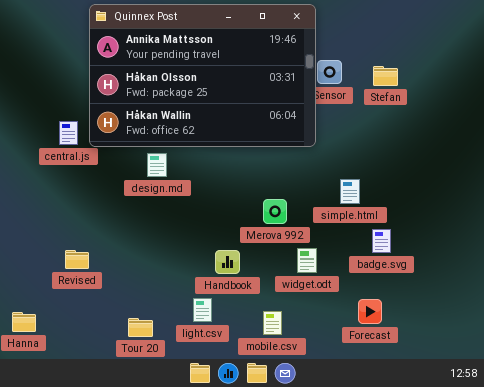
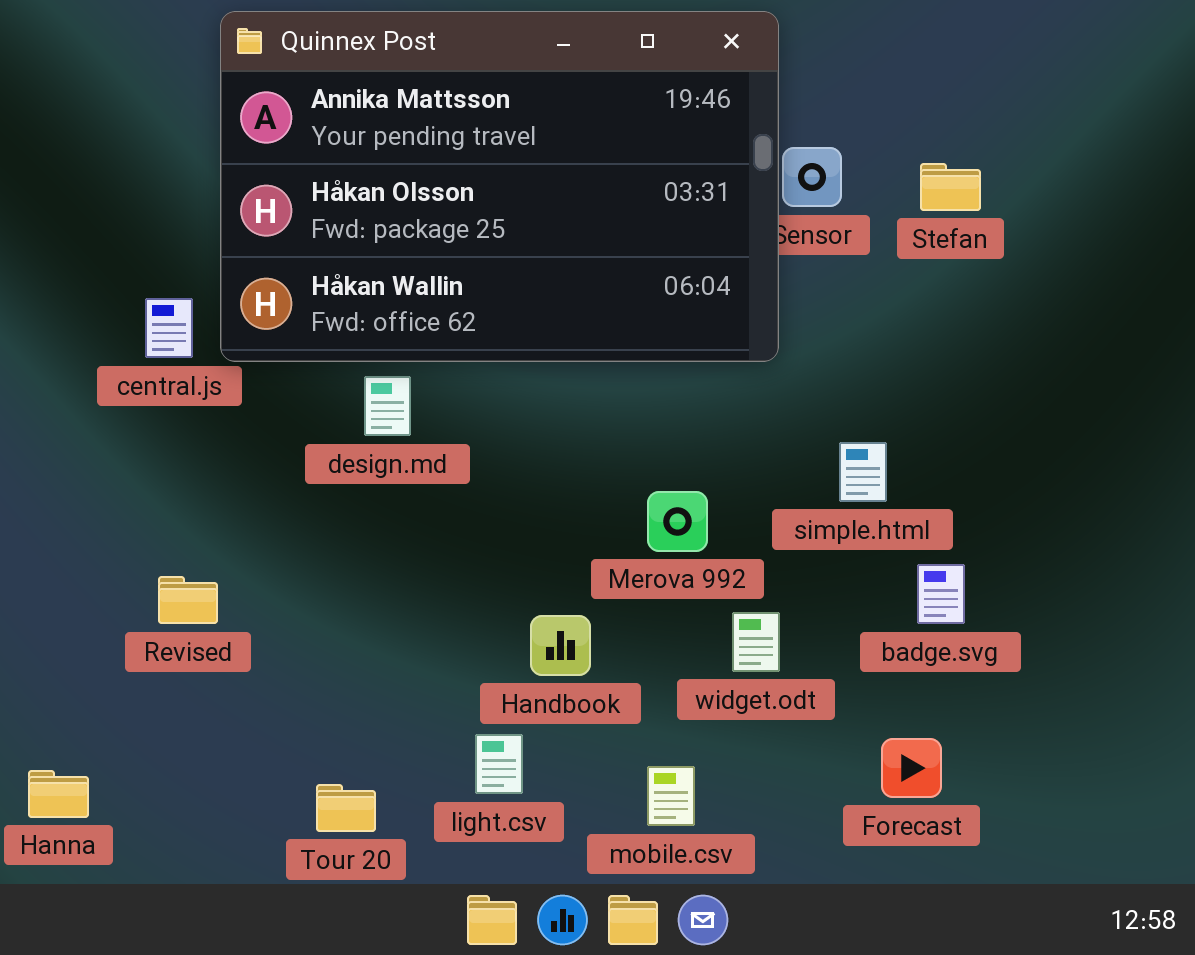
Revised: [65,250,89,269] -> [158,576,218,624], moved

